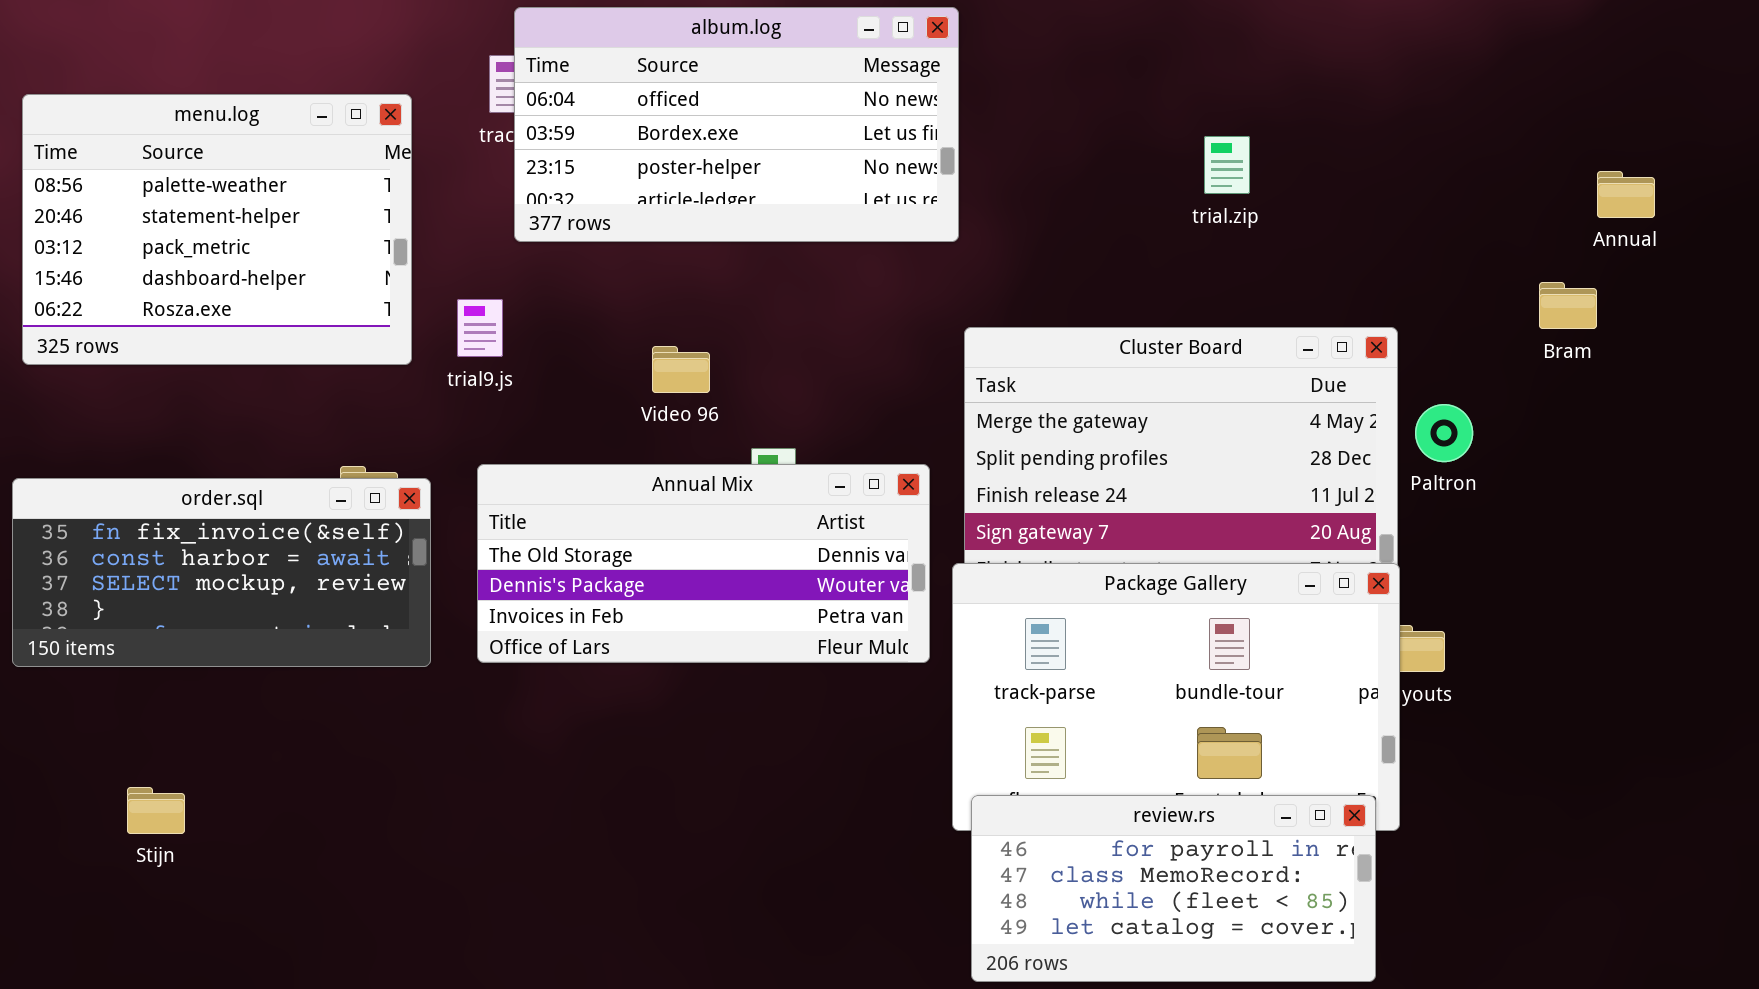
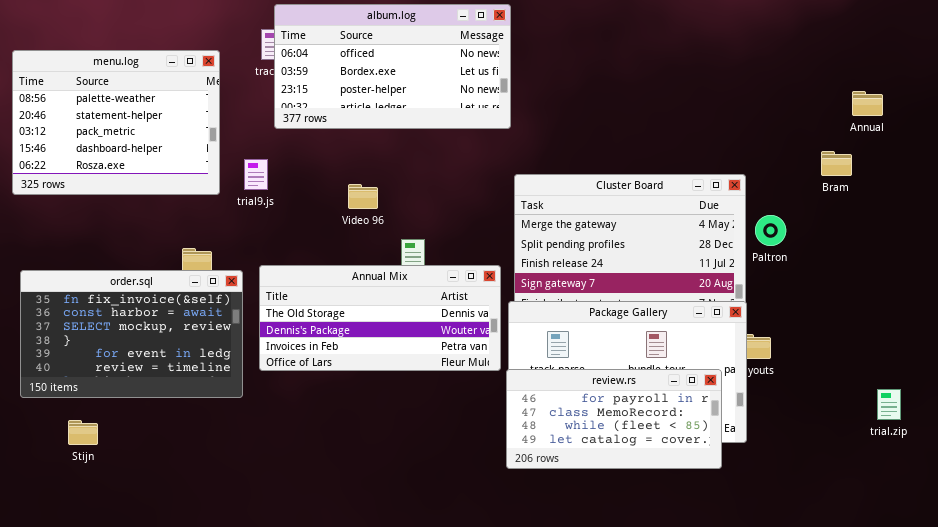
trial.zip: [1204,136,1250,194] -> [877,389,901,420], moved
Annual Mix: [477,464,930,663] -> [259,265,501,371], moved
order.sql: [12,478,431,667] -> [20,270,243,398], moved, resized
review.rs: [971,795,1376,982] -> [506,369,722,469], moved

